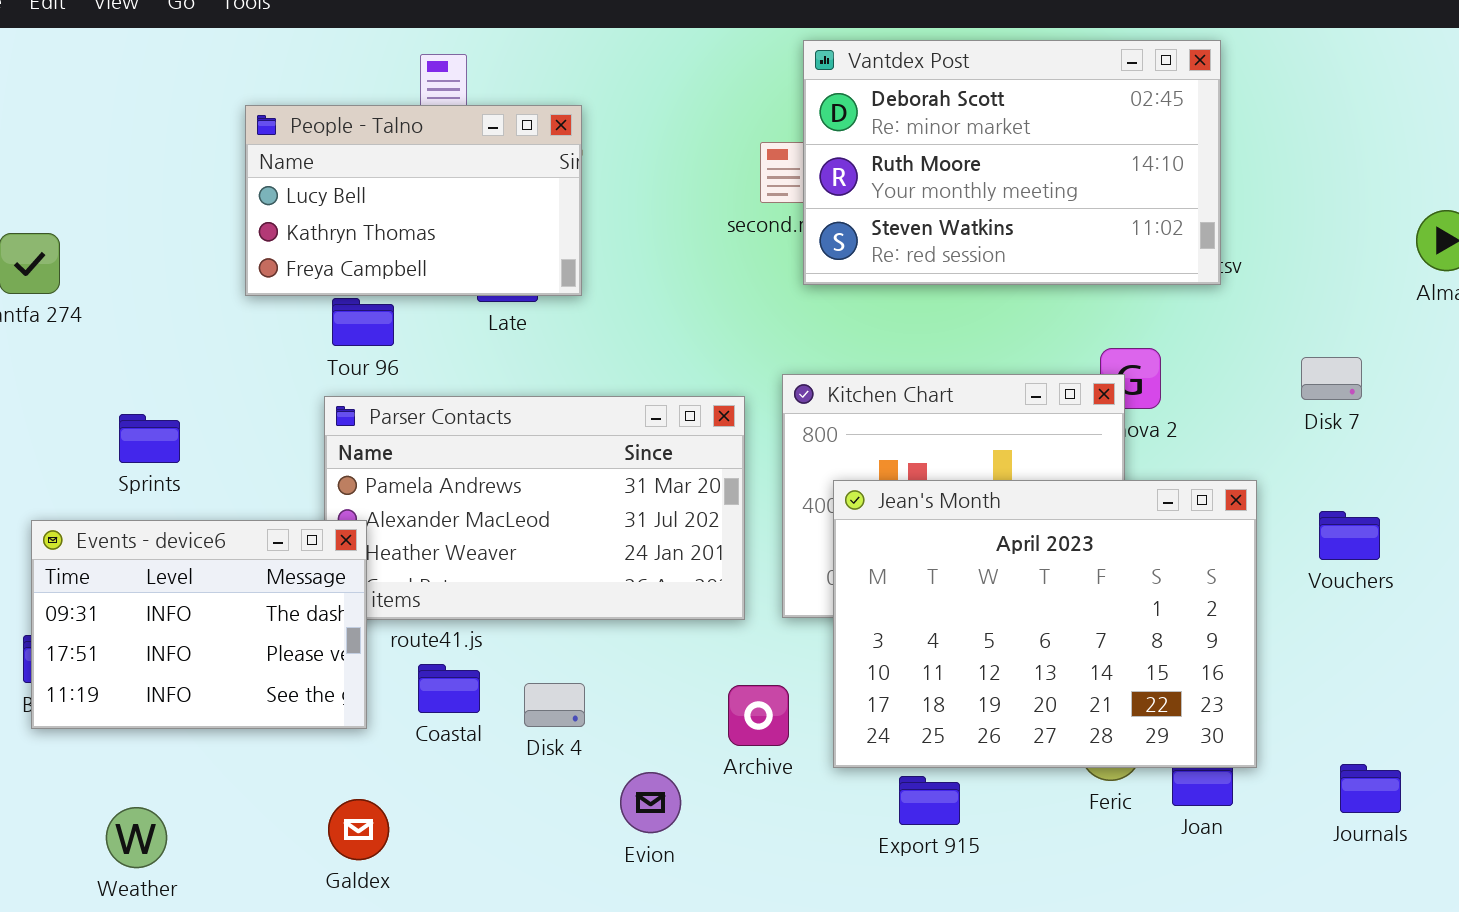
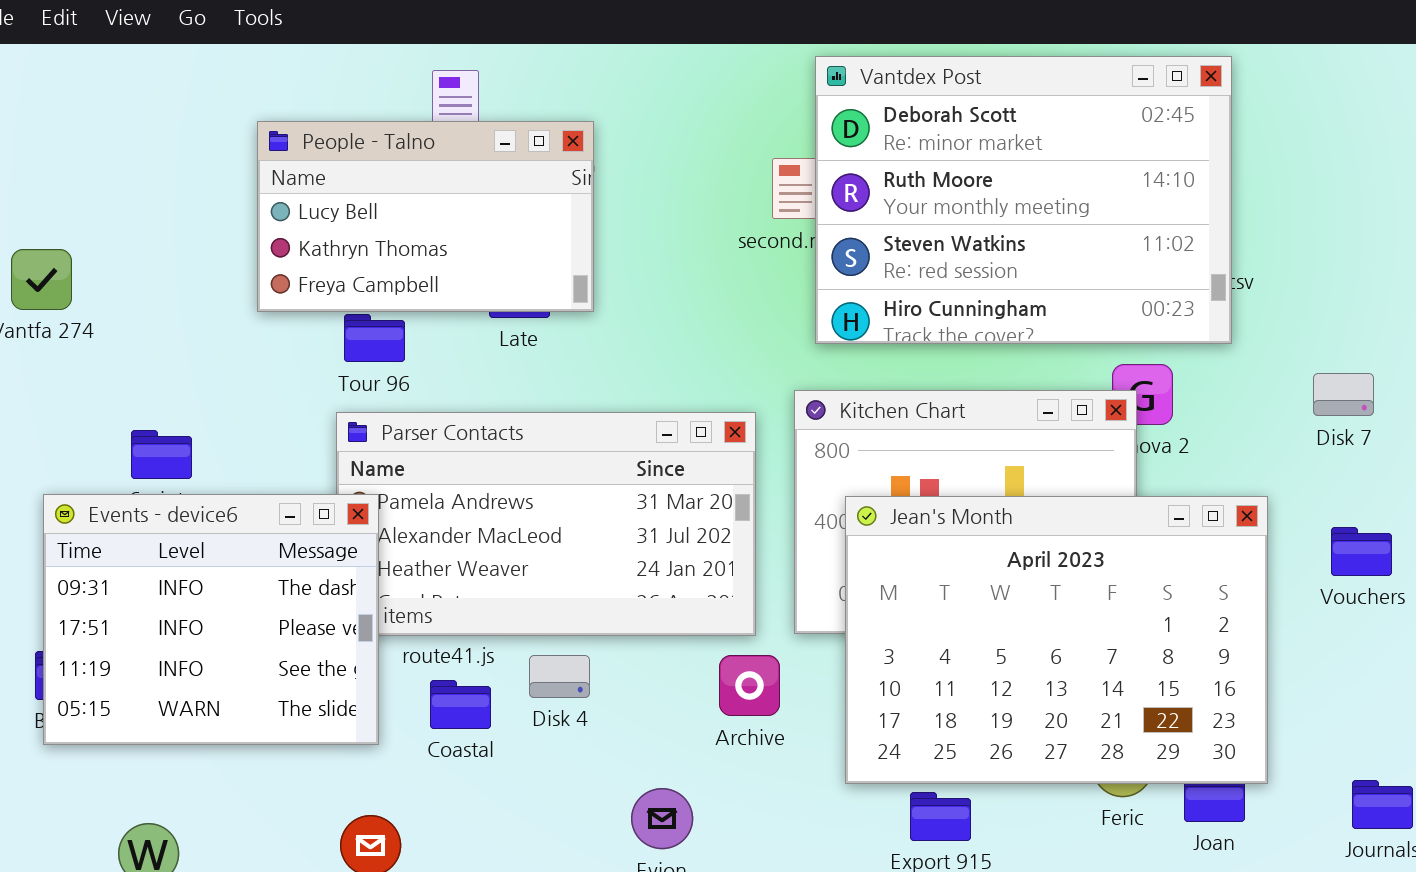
Vantdex Post: [803,40,1221,285] -> [815,56,1232,344], resized
Events - device6: [31,520,367,729] -> [43,494,379,745], resized
Disk 4: [524,683,585,727] -> [529,655,590,698], moved
Archive: [728,685,789,746] -> [719,655,780,716], moved

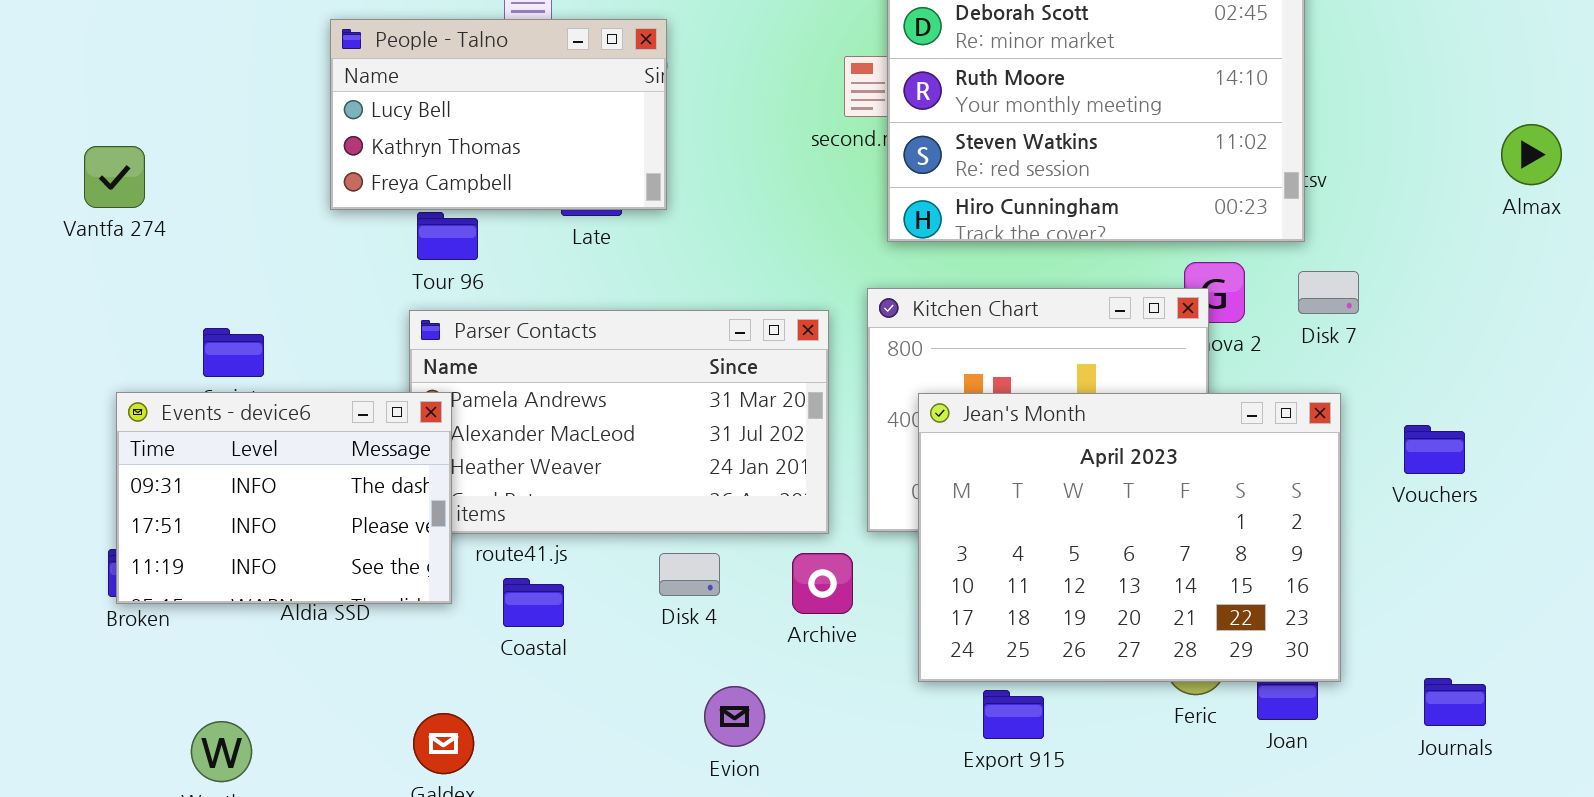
Disk 7: [1313,373,1374,416] -> [1298,271,1359,314], moved
Events - device6: [43,494,379,745] -> [116,392,452,604], resized
Disk 4: [529,655,590,698] -> [659,553,720,596], moved

